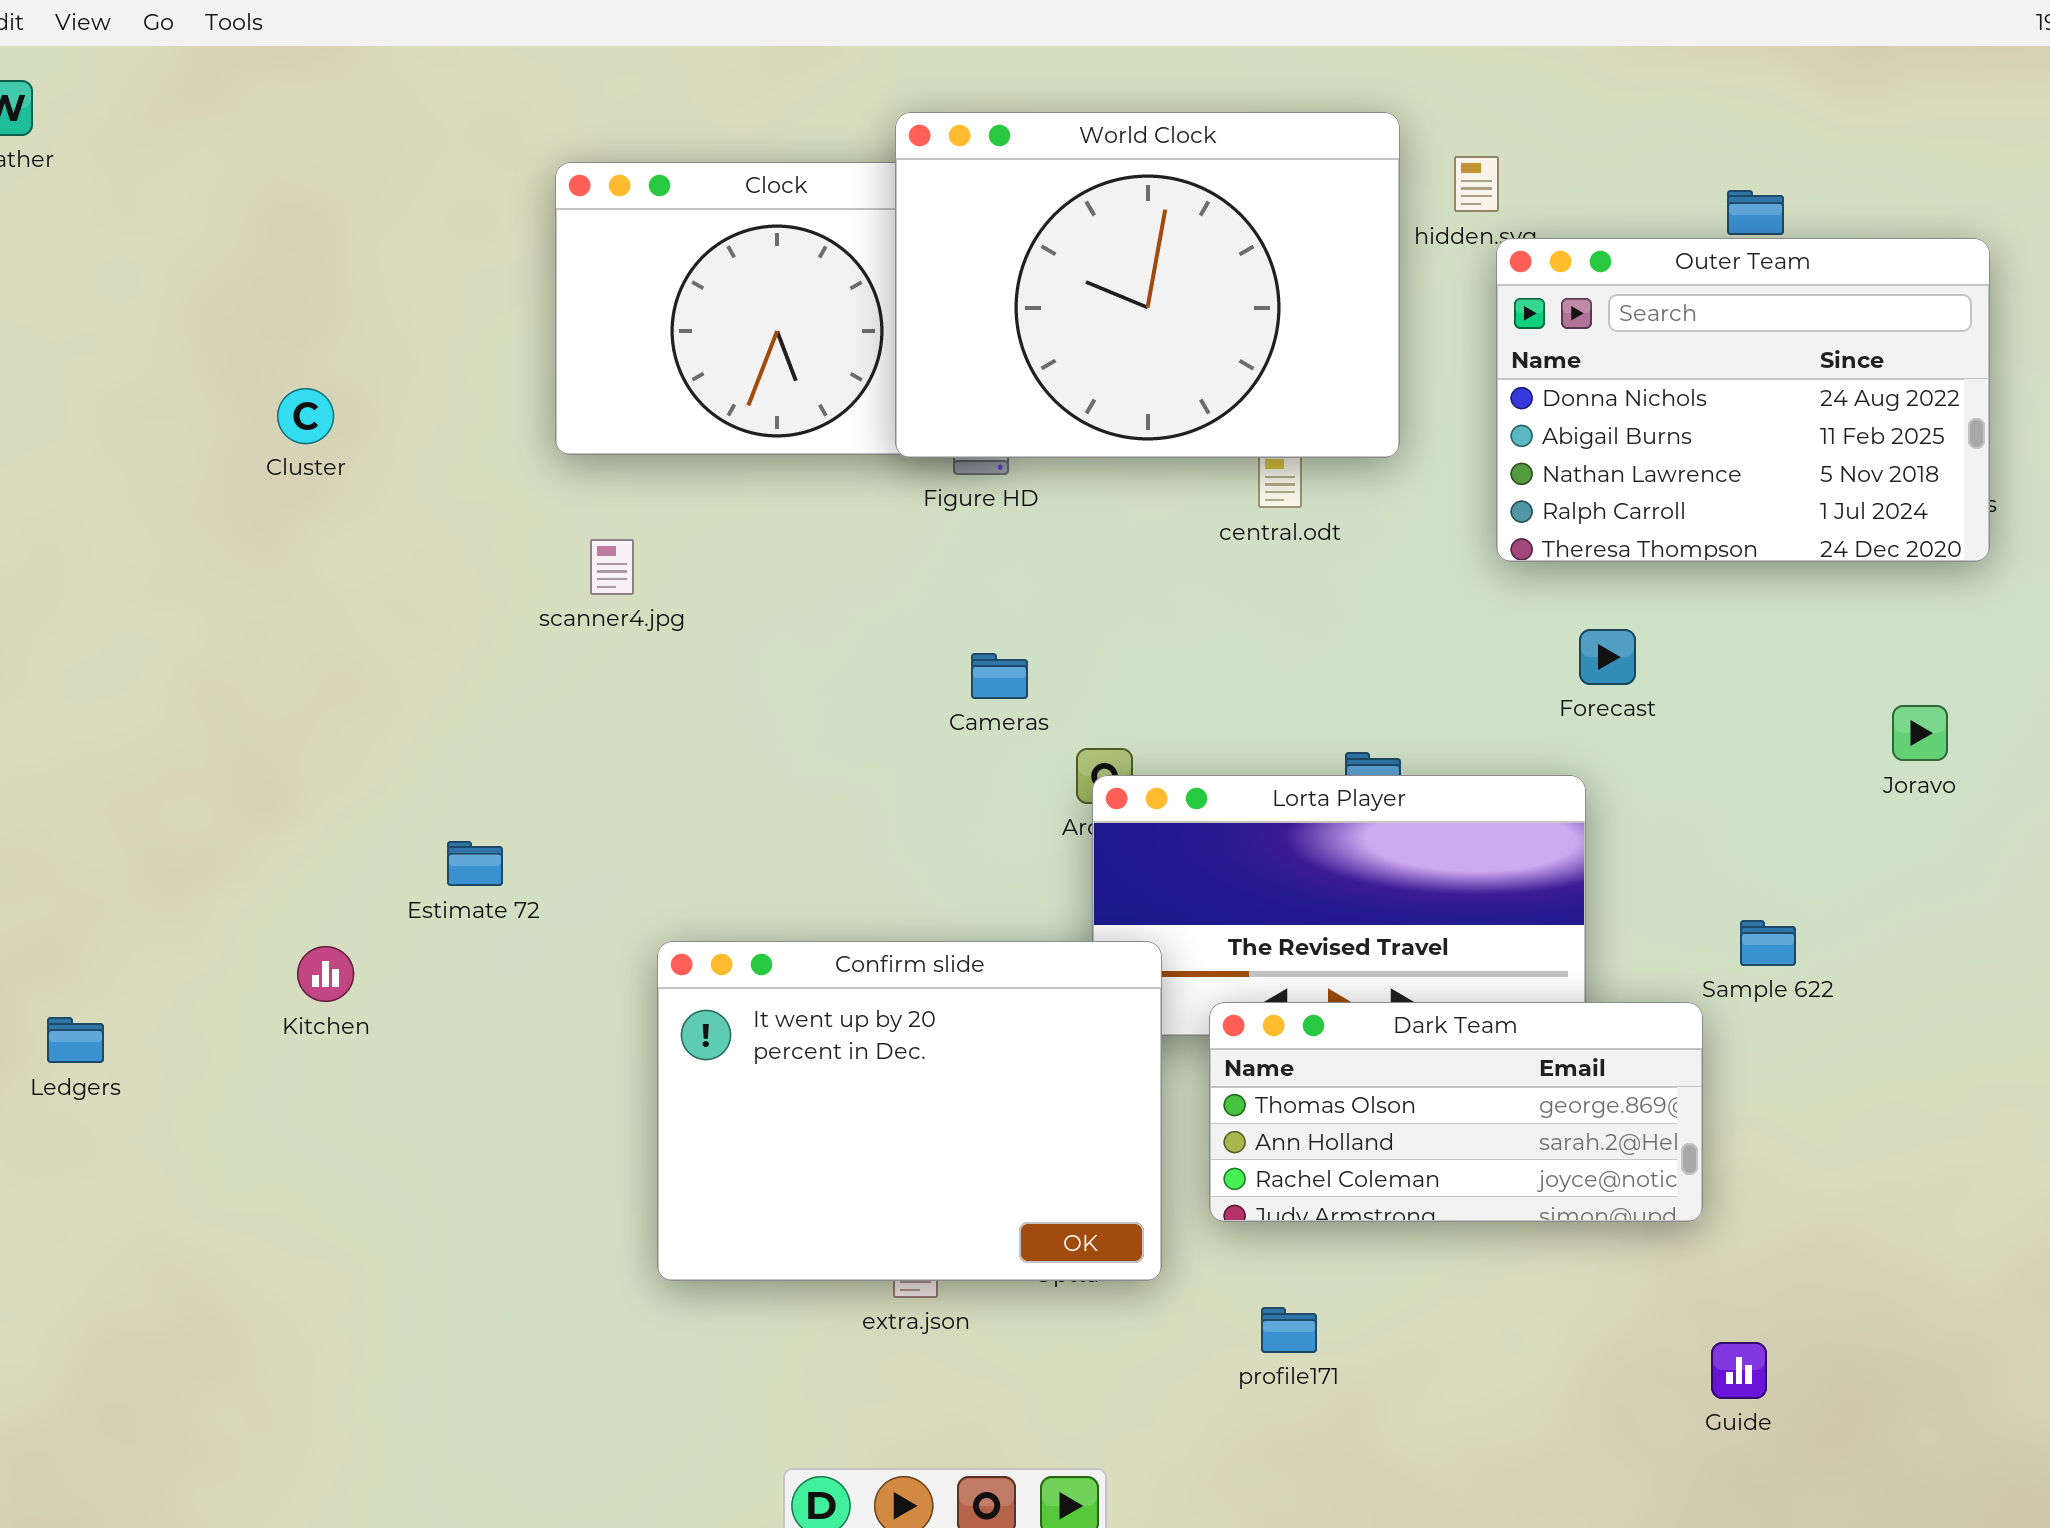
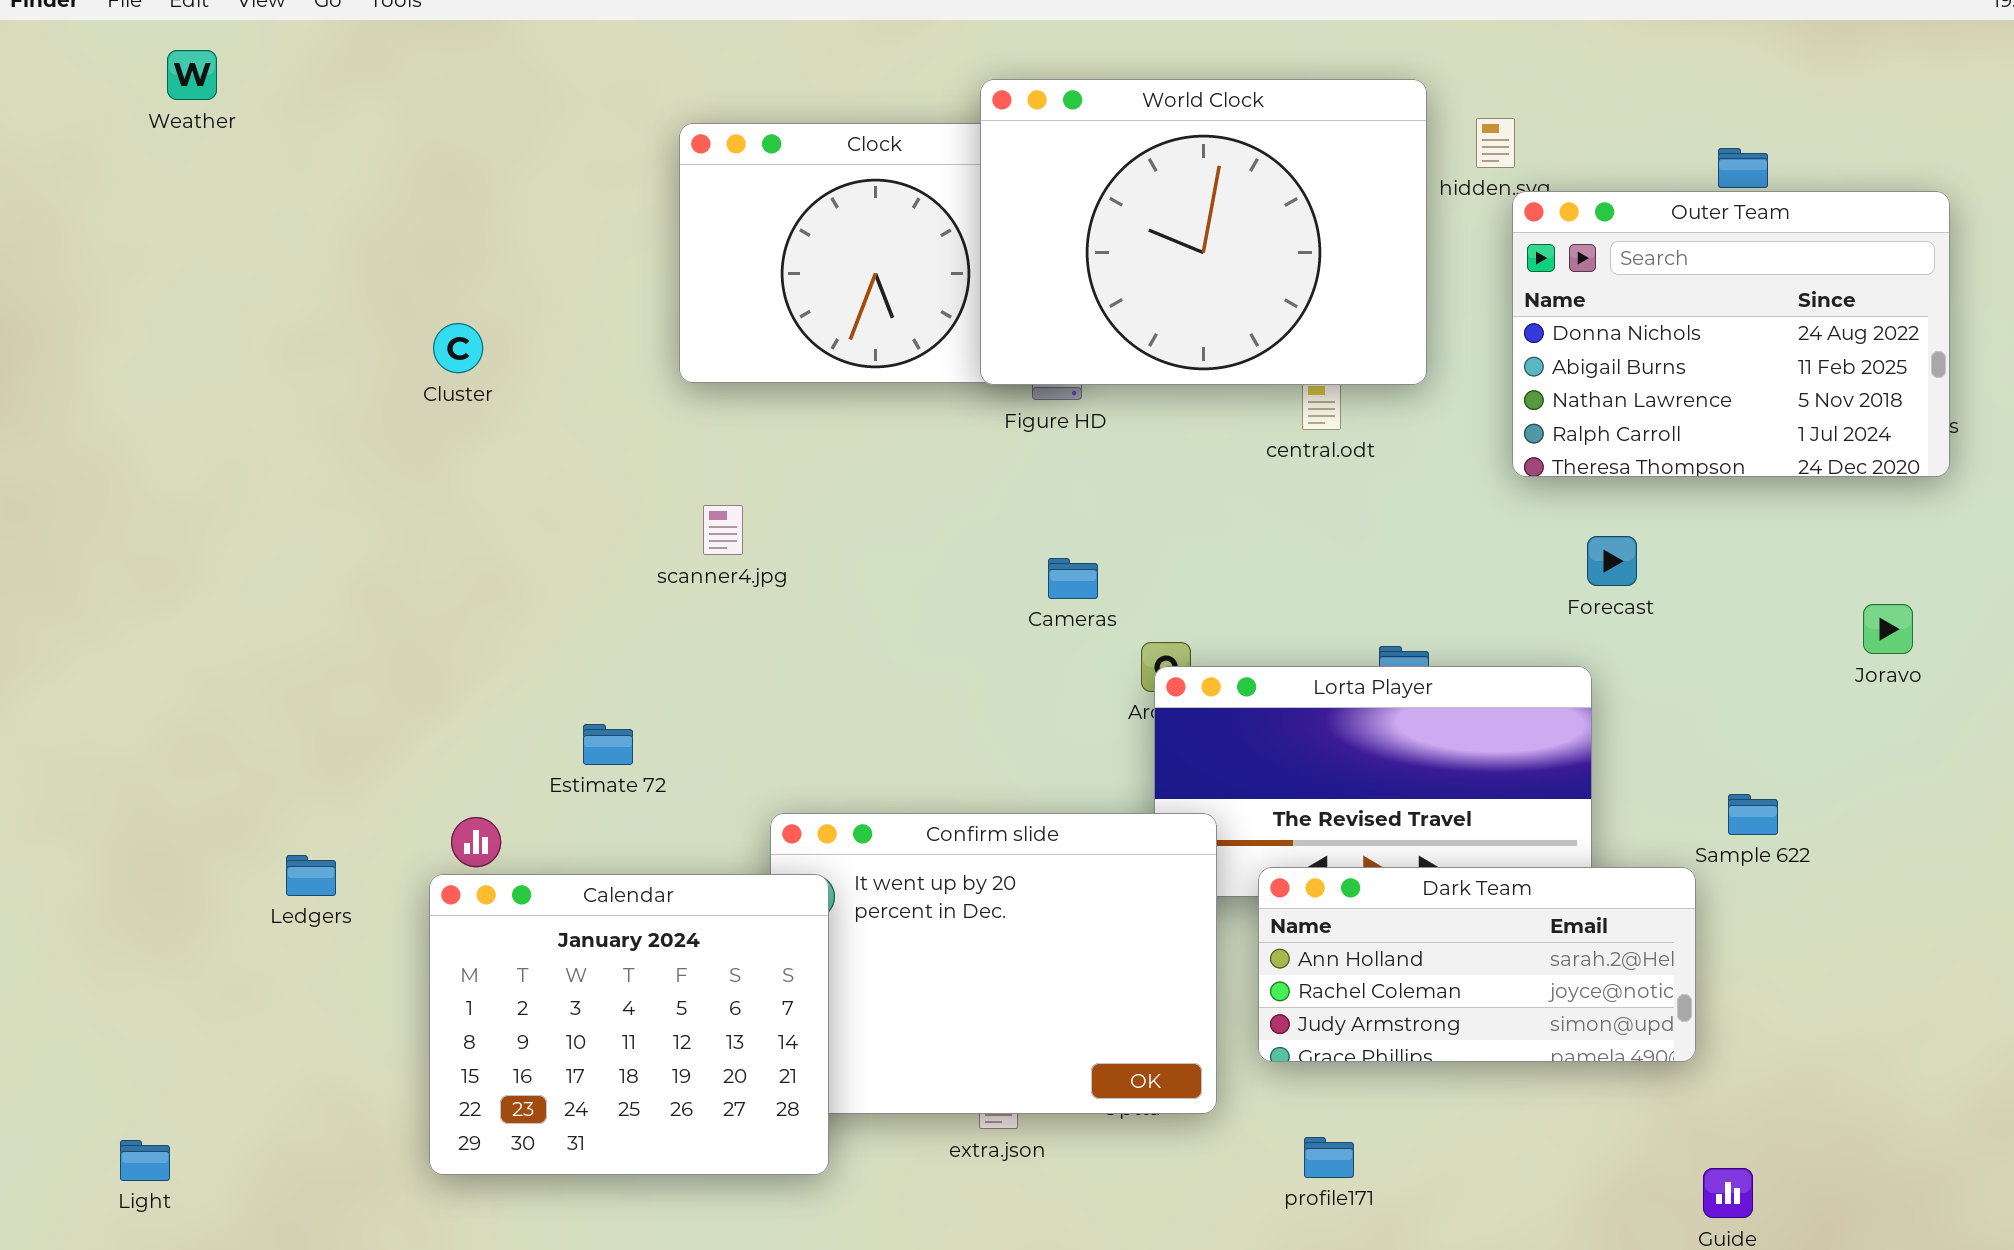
scanner4.jpg: [590,539,634,595] -> [703,505,743,555], moved
Dark Team: [1209,1002,1703,1222] -> [1258,867,1696,1062], scrolled down 1 row
Calendar: none -> [429,874,829,1175], opened
Ledgers: [47,1017,104,1063] -> [286,855,336,896], moved

